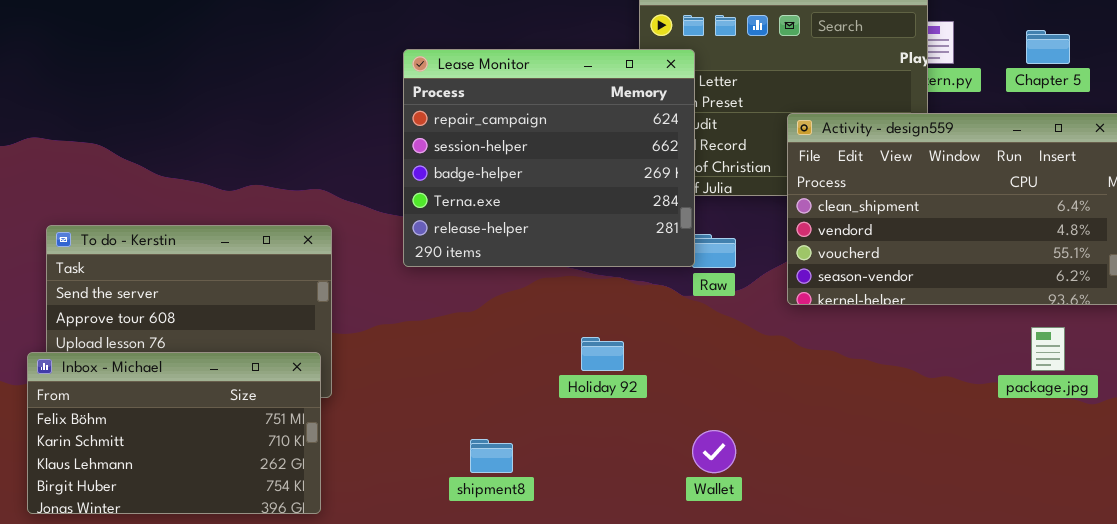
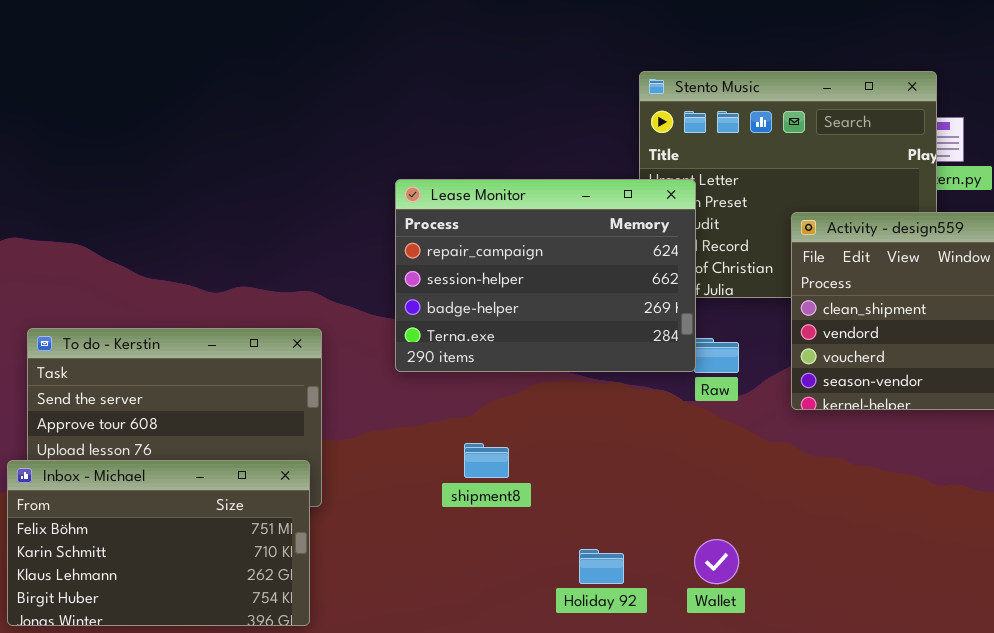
Lease Monitor: [403,49,695,267] -> [395,179,696,372], resized
Holiday 92: [581,337,624,371] -> [579,549,624,584], moved
shipment8: [470,439,513,473] -> [464,443,509,478], moved

